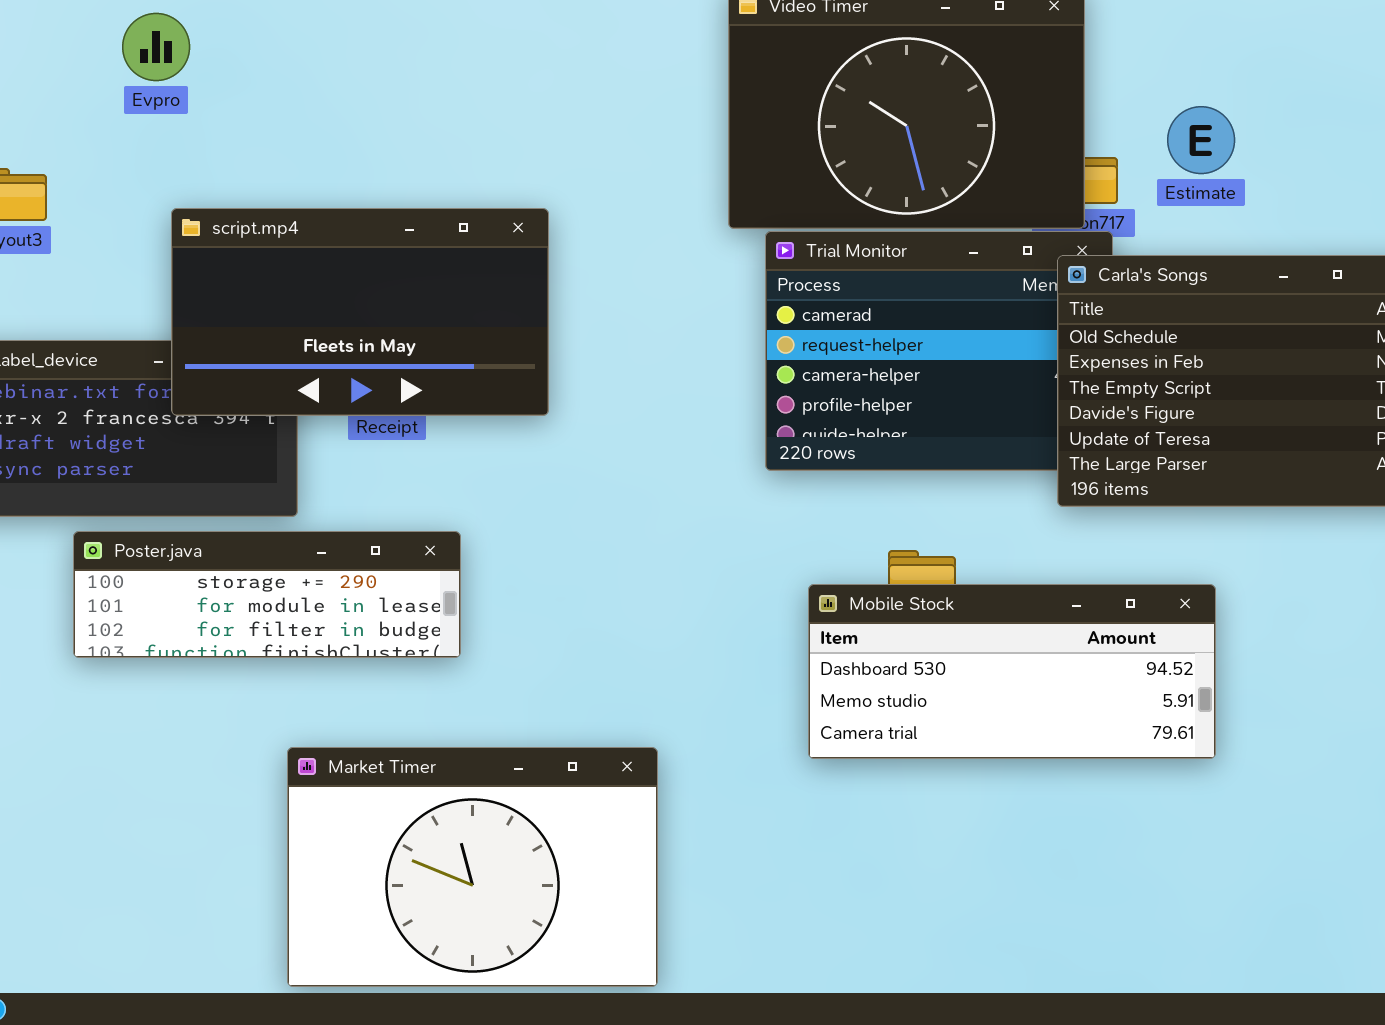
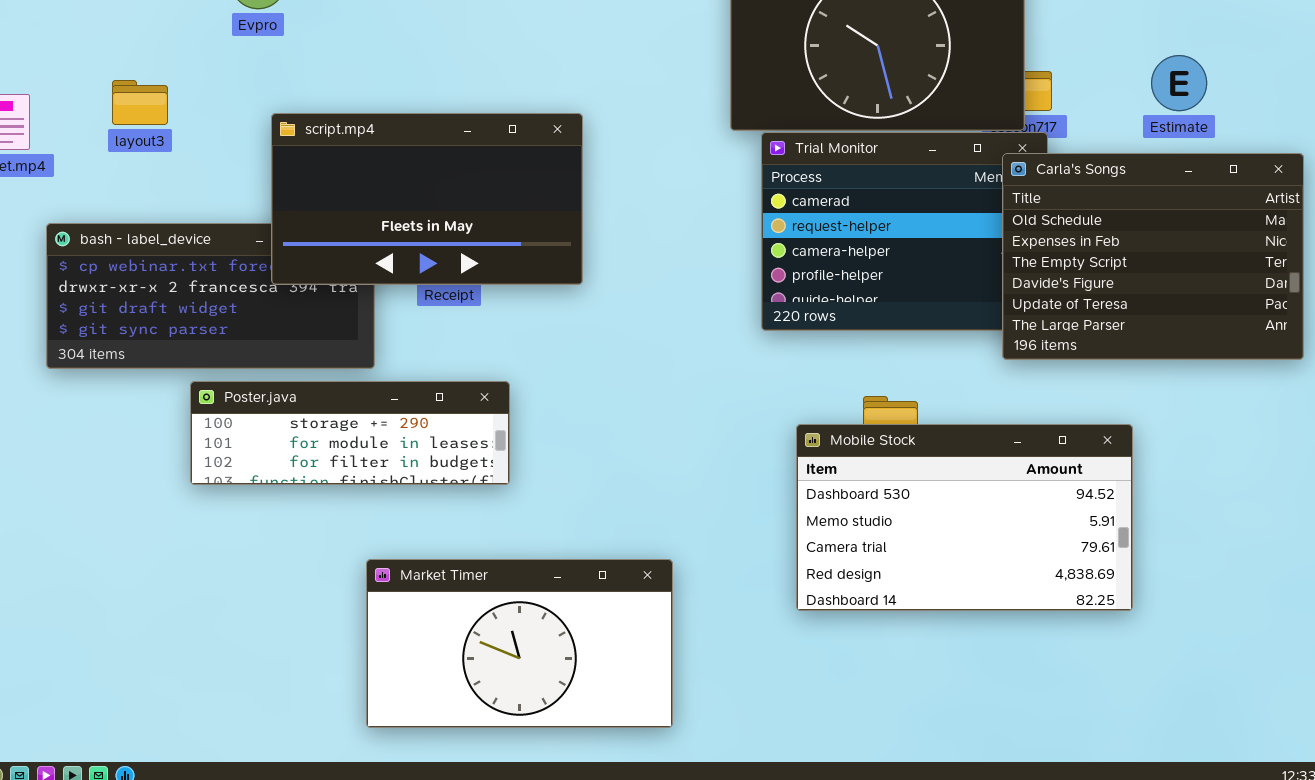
Estimate: [1167,106,1235,174] -> [1151,55,1207,111], moved
Mobile Stock: [808,584,1216,759] -> [796,424,1133,611], resized
Market Timer: [287,747,658,987] -> [366,559,673,728], resized

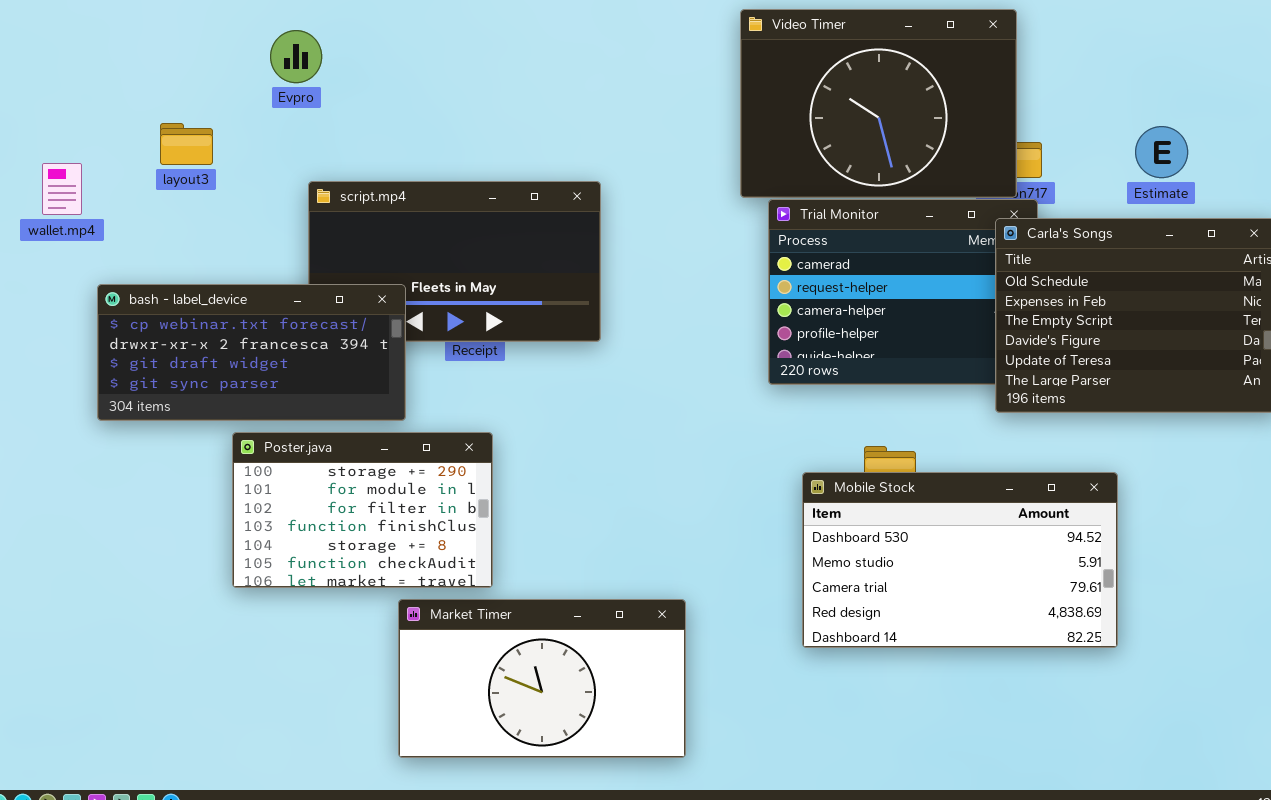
layout3: [112,80,168,125] -> [160,123,213,165], moved
bash - label_device: [46,223,375,369] -> [97,284,406,421], raised
Poster.java: [190,381,510,485] -> [232,432,493,588], resized

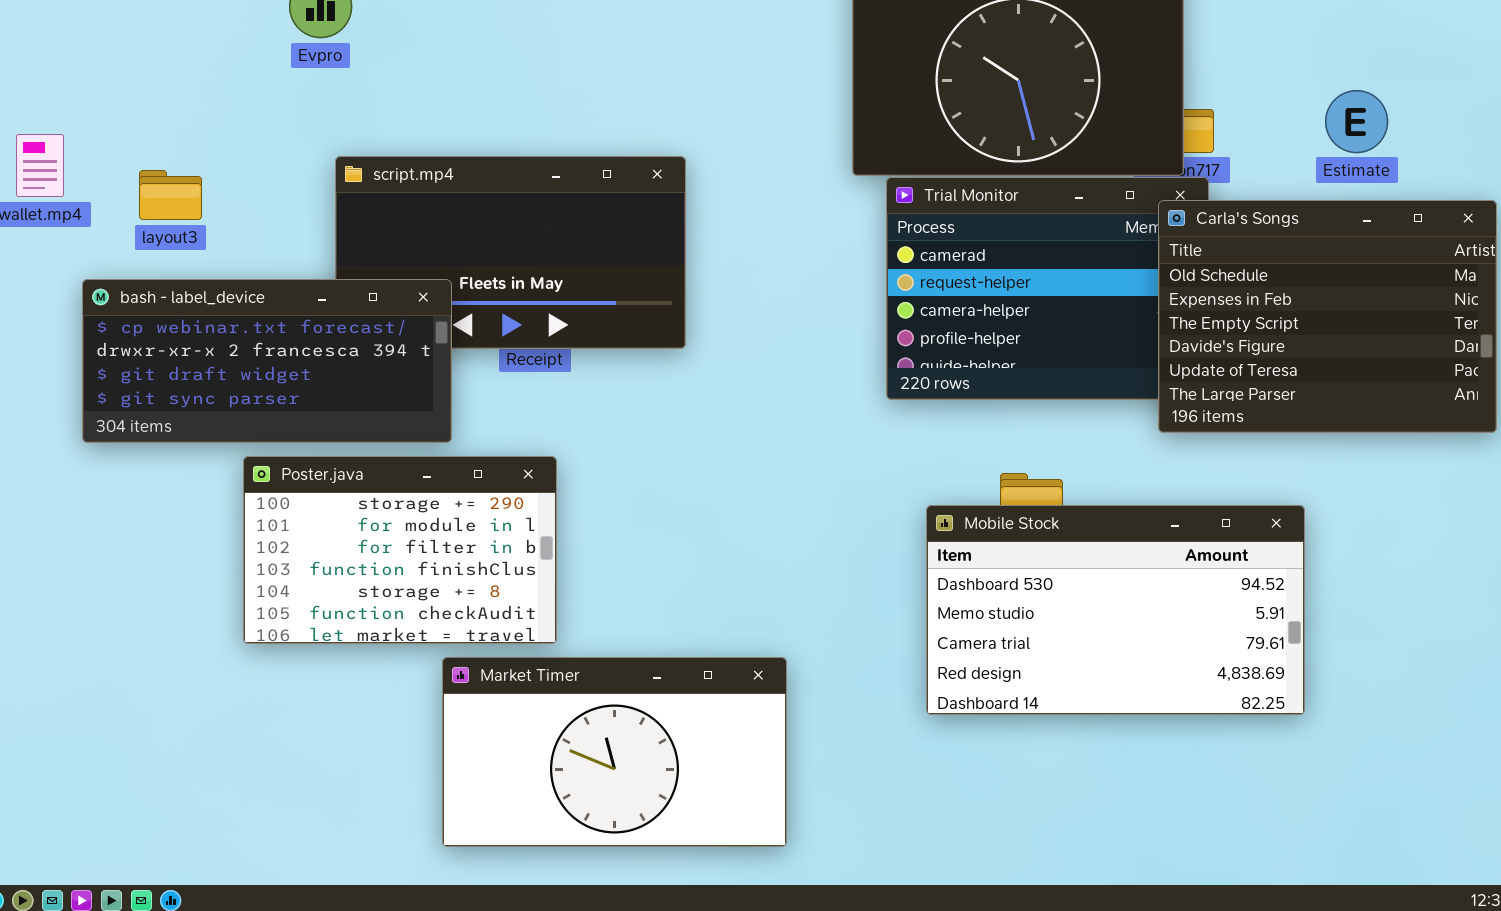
layout3: [160,123,213,165] -> [139,170,202,220], moved

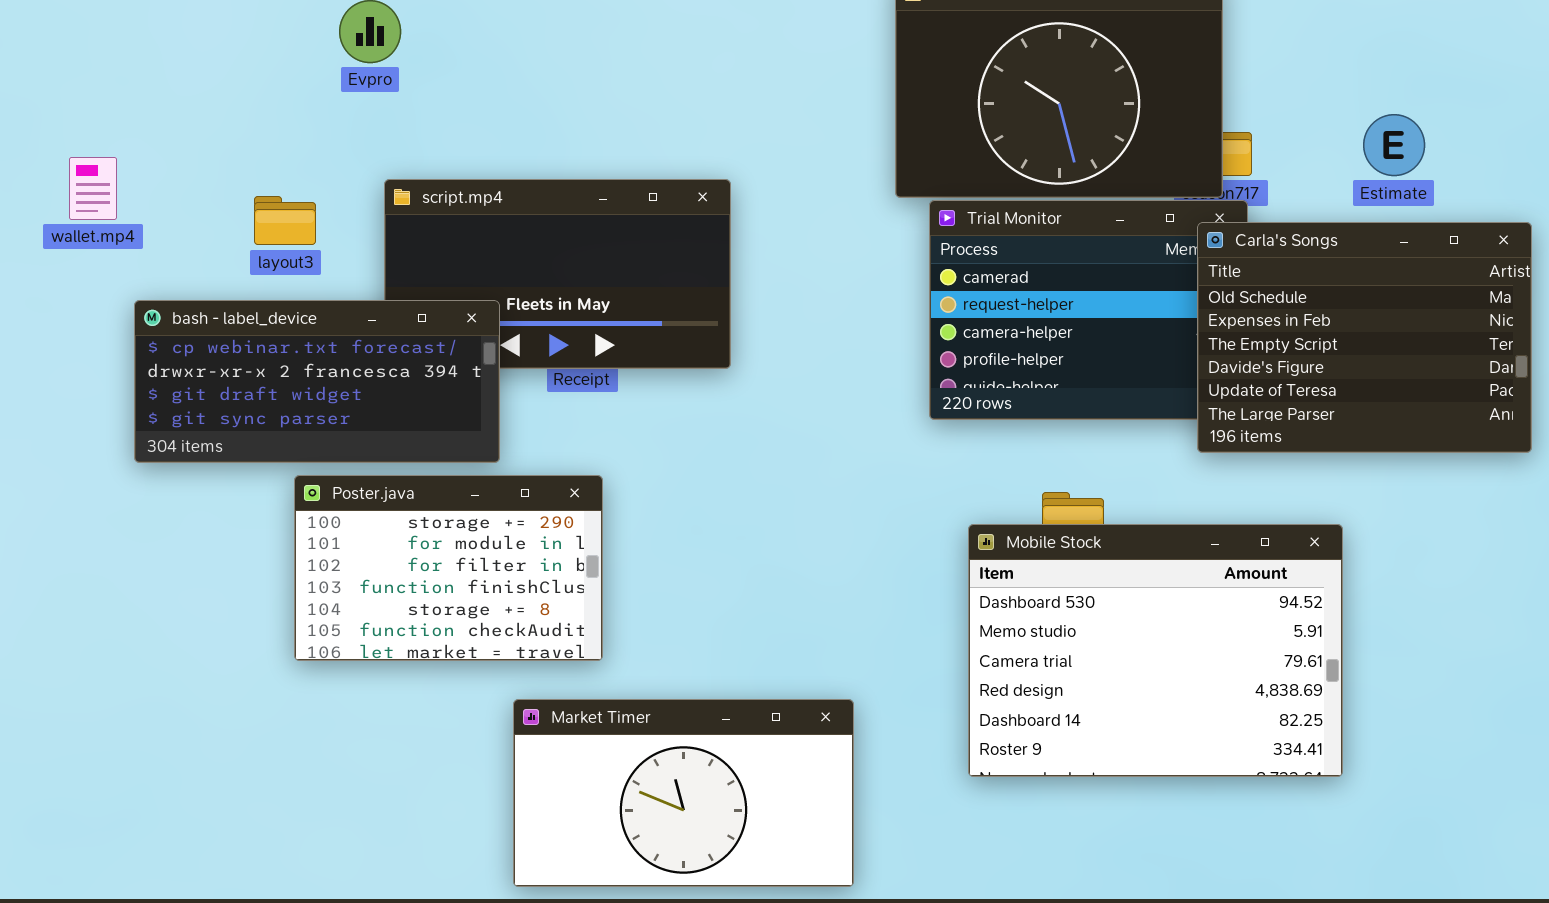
layout3: [139,170,202,220] -> [254,196,316,245], moved
Mobile Stock: [926,505,1305,715] -> [968,524,1343,777], resized
Market Timer: [442,657,787,847] -> [513,699,854,887], moved

